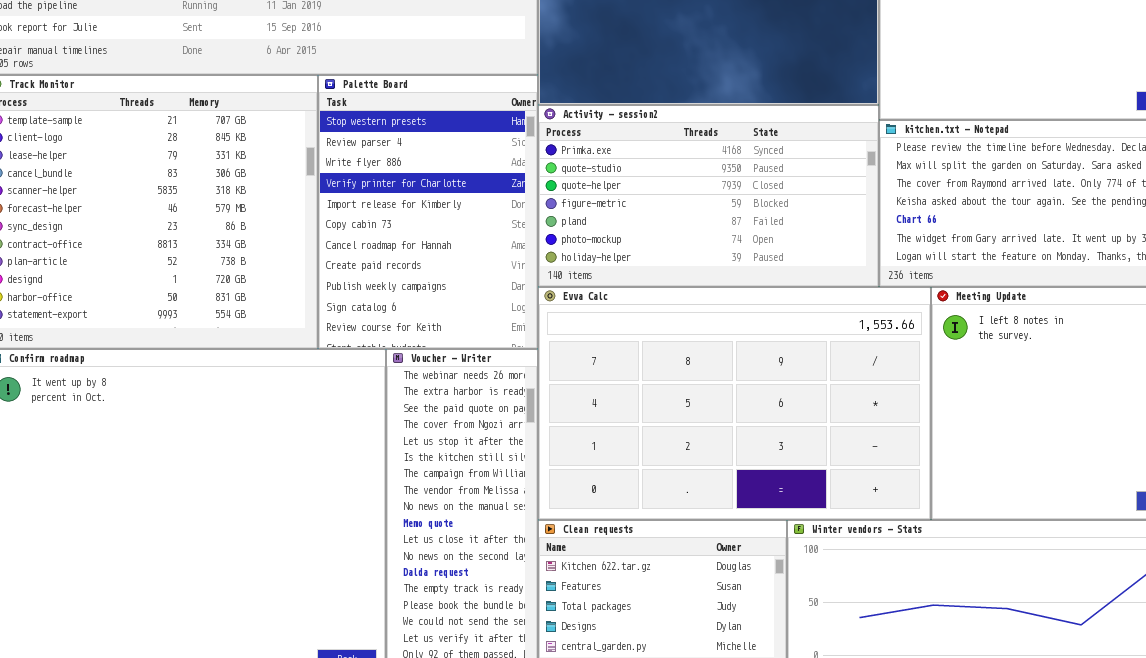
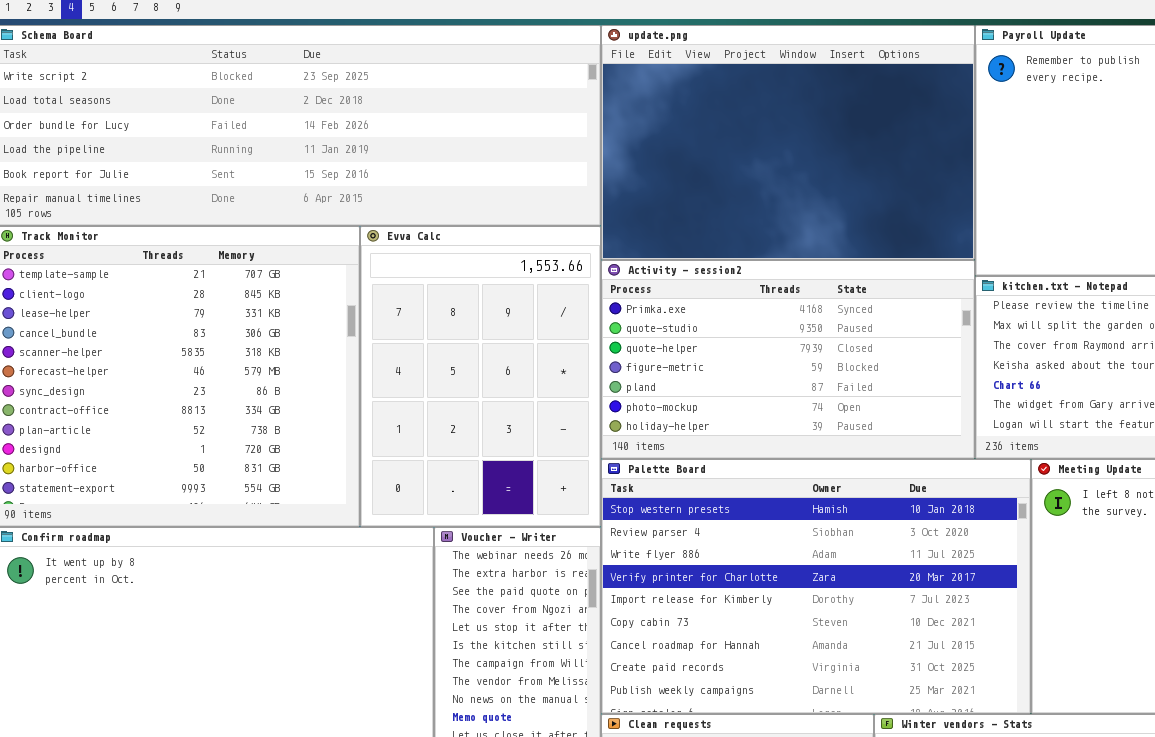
Palette Board: [318,75,538,349] -> [601,459,1031,714], moved, resized
Evva Calc: [538,287,931,520] -> [360,226,601,527], moved, resized

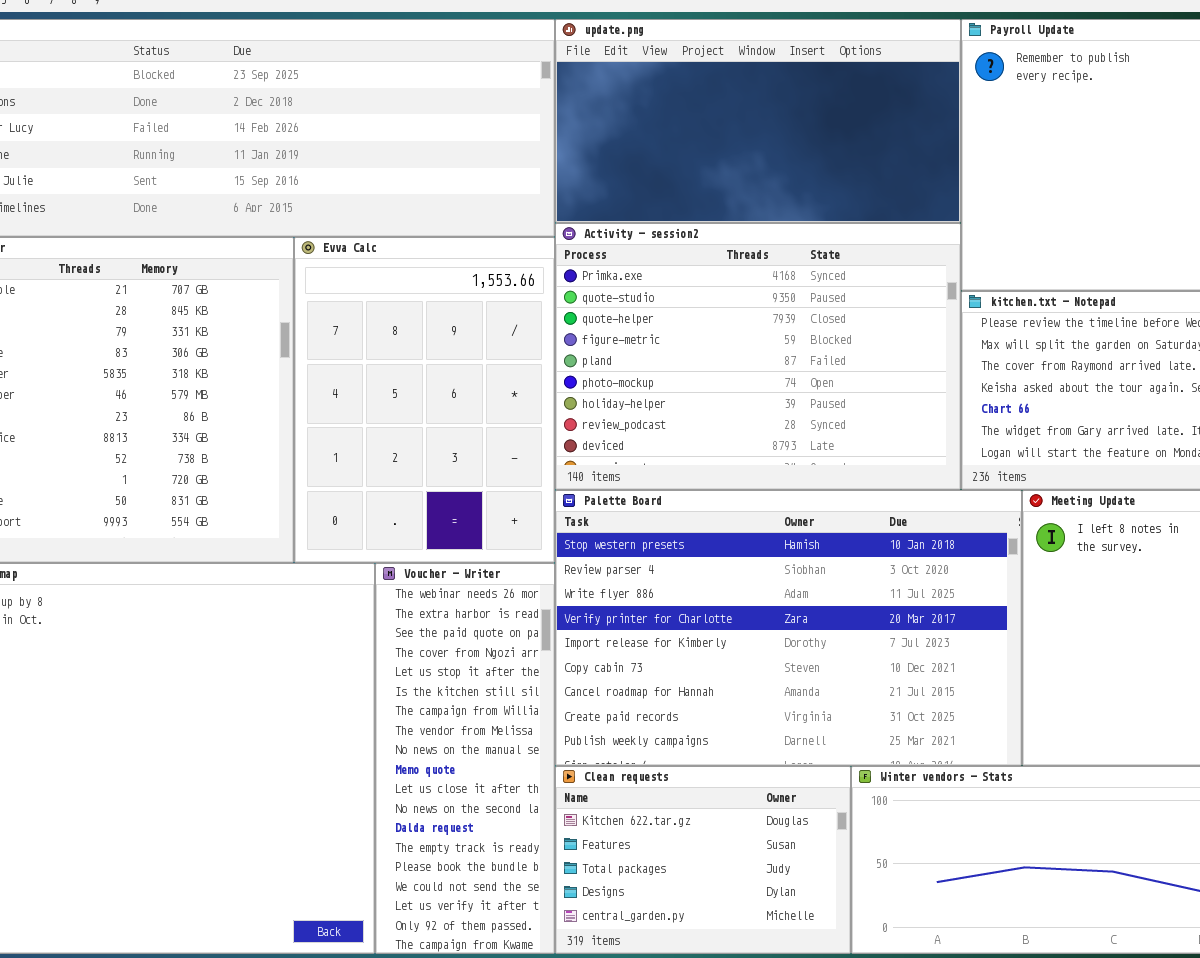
update.png: [601,25,975,260] -> [555,19,961,223], resized
Activity - session2: [601,260,975,459] -> [555,223,961,490], resized

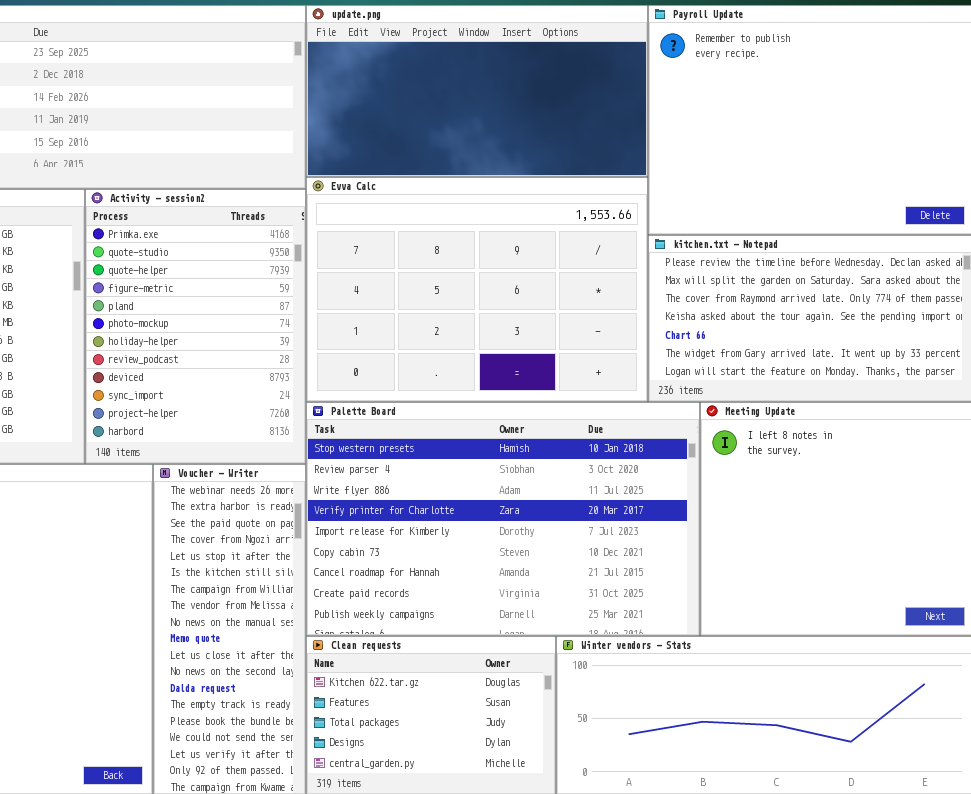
Activity - session2: [555,223,961,490] -> [85,189,306,464], moved, resized
Evva Calc: [294,237,555,563] -> [306,177,648,402], moved, resized

